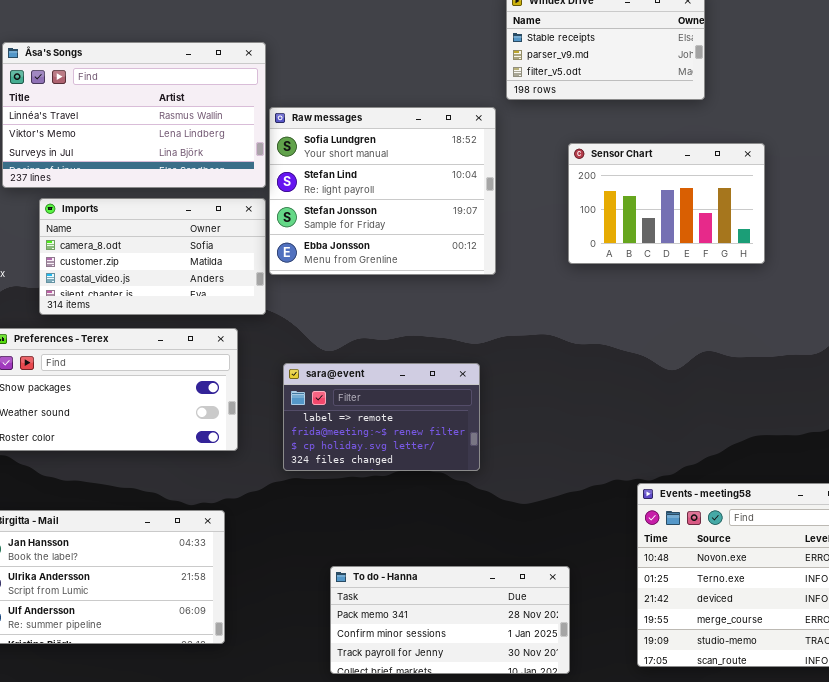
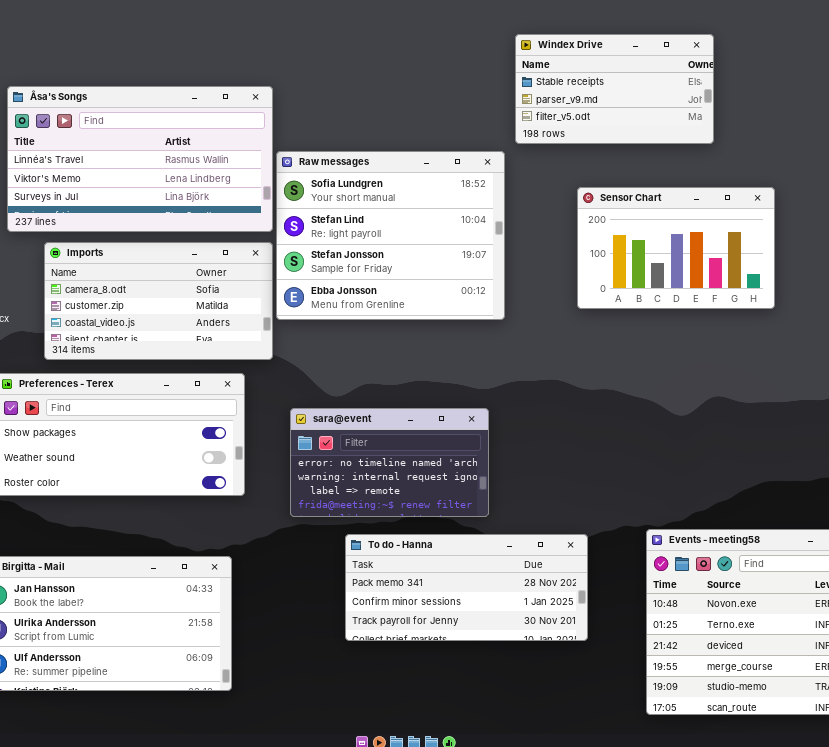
sara@event: [283,363,480,471] -> [290,408,489,517], scrolled up 2 rows
To do - Hanna: [330,566,570,674] -> [345,534,588,641], moved

